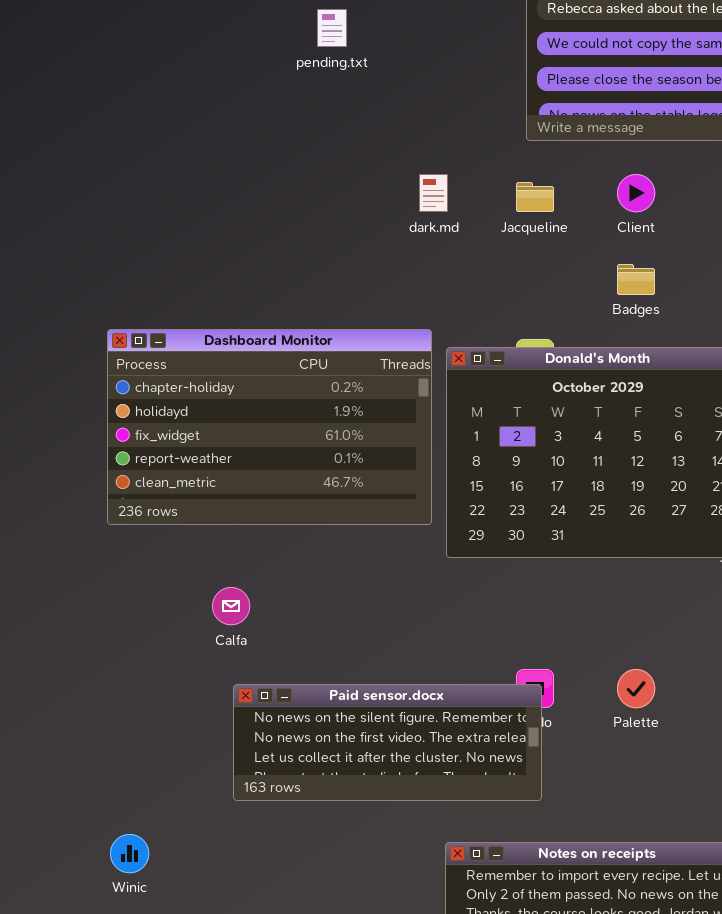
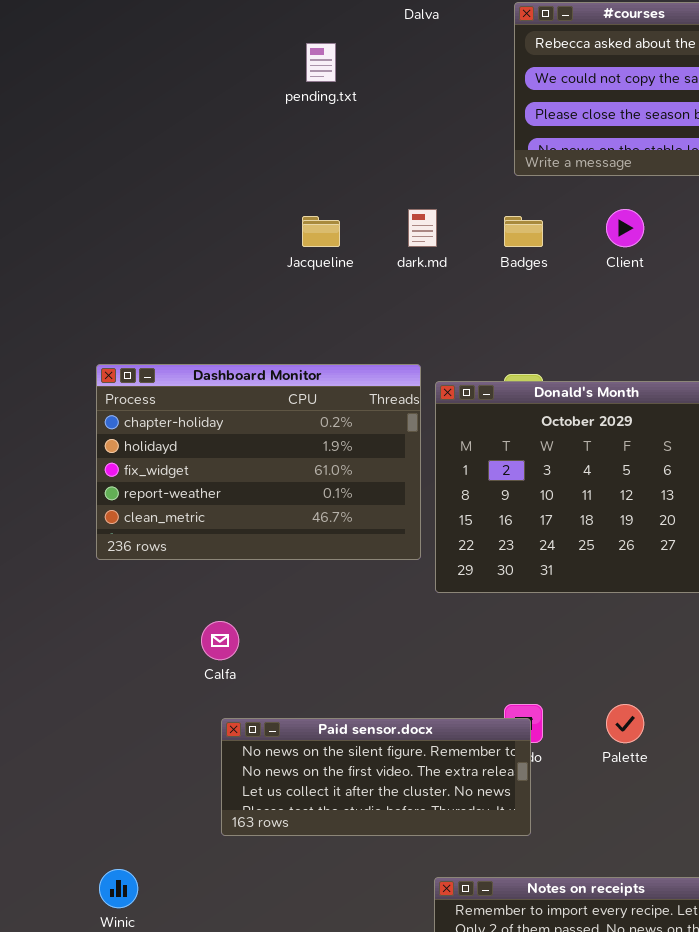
Jacqueline: [516,182,554,212] -> [302,216,340,247], moved
Badges: [617,264,655,295] -> [504,216,543,247], moved

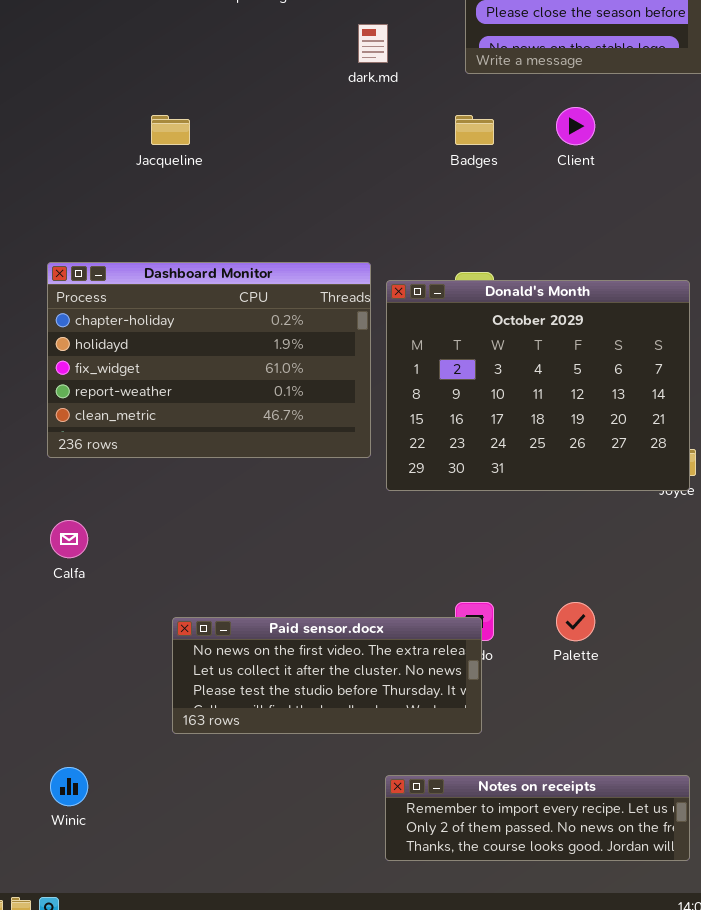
dark.md: [408,209,437,247] -> [358,24,388,63], moved
Jacqueline: [302,216,340,247] -> [151,115,190,145], moved
Calfa: [201,621,239,660] -> [50,520,88,558], moved
Paid sensor.docx: [221,718,531,836] -> [172,617,482,734], scrolled down 1 row

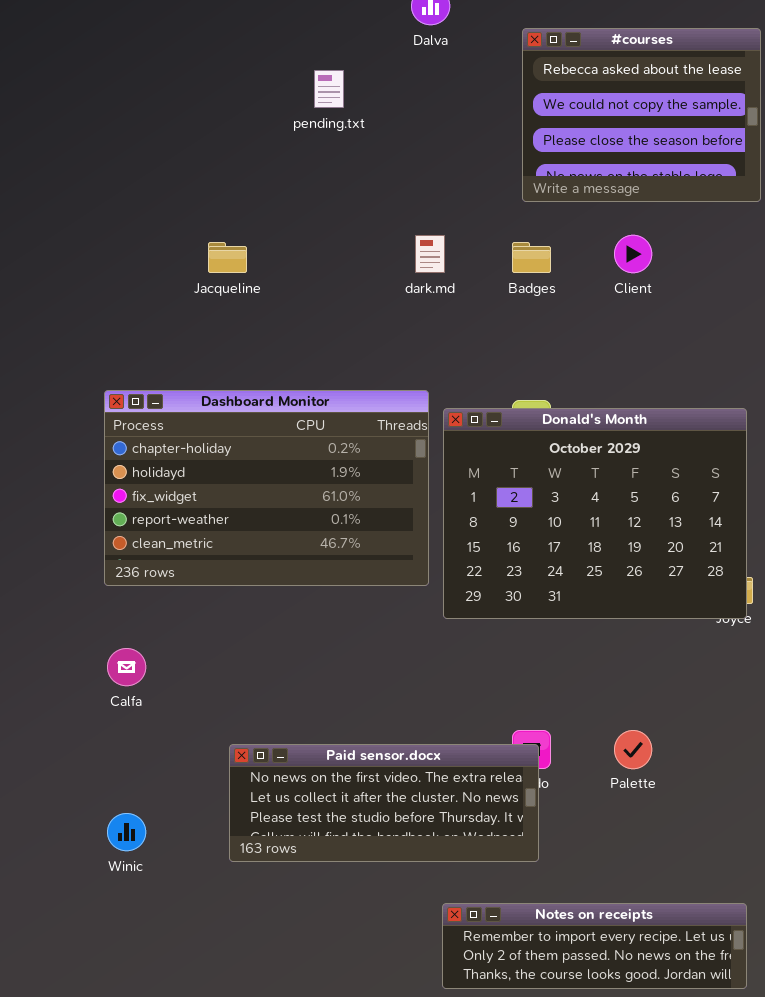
dark.md: [358,24,388,63] -> [415,235,445,273], moved
Winic: [50,767,88,806] -> [107,813,146,851], moved

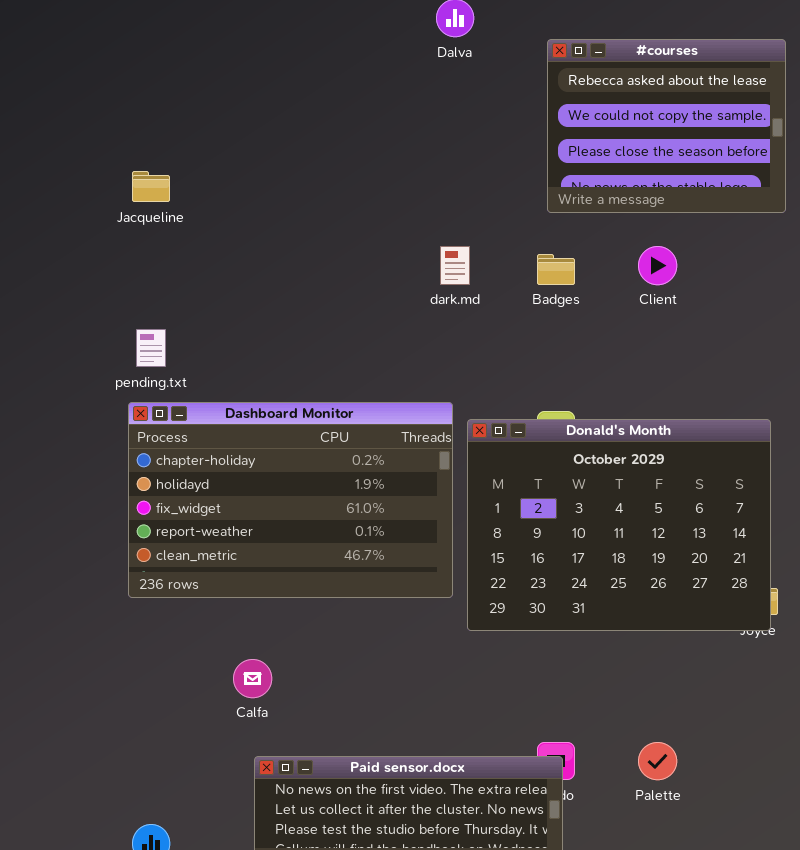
pending.txt: [314,70,344,108] -> [136,329,166,367], moved
Jacqueline: [208,242,247,273] -> [132,171,170,202], moved
Calfa: [107,648,146,686] -> [233,659,272,698], moved

